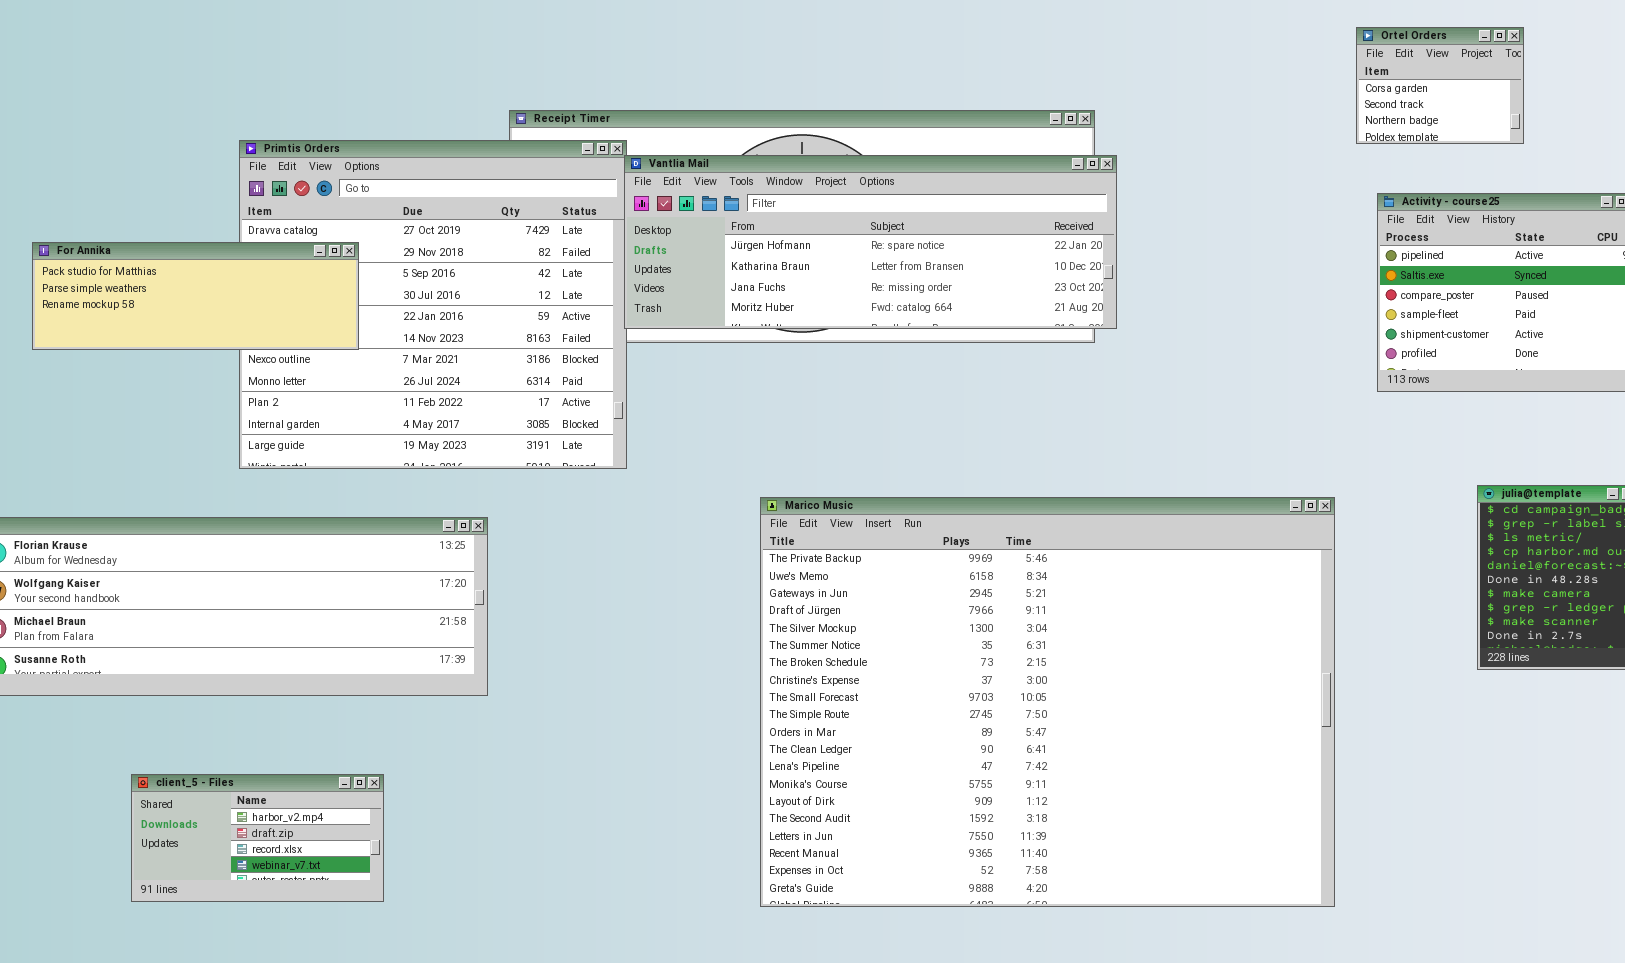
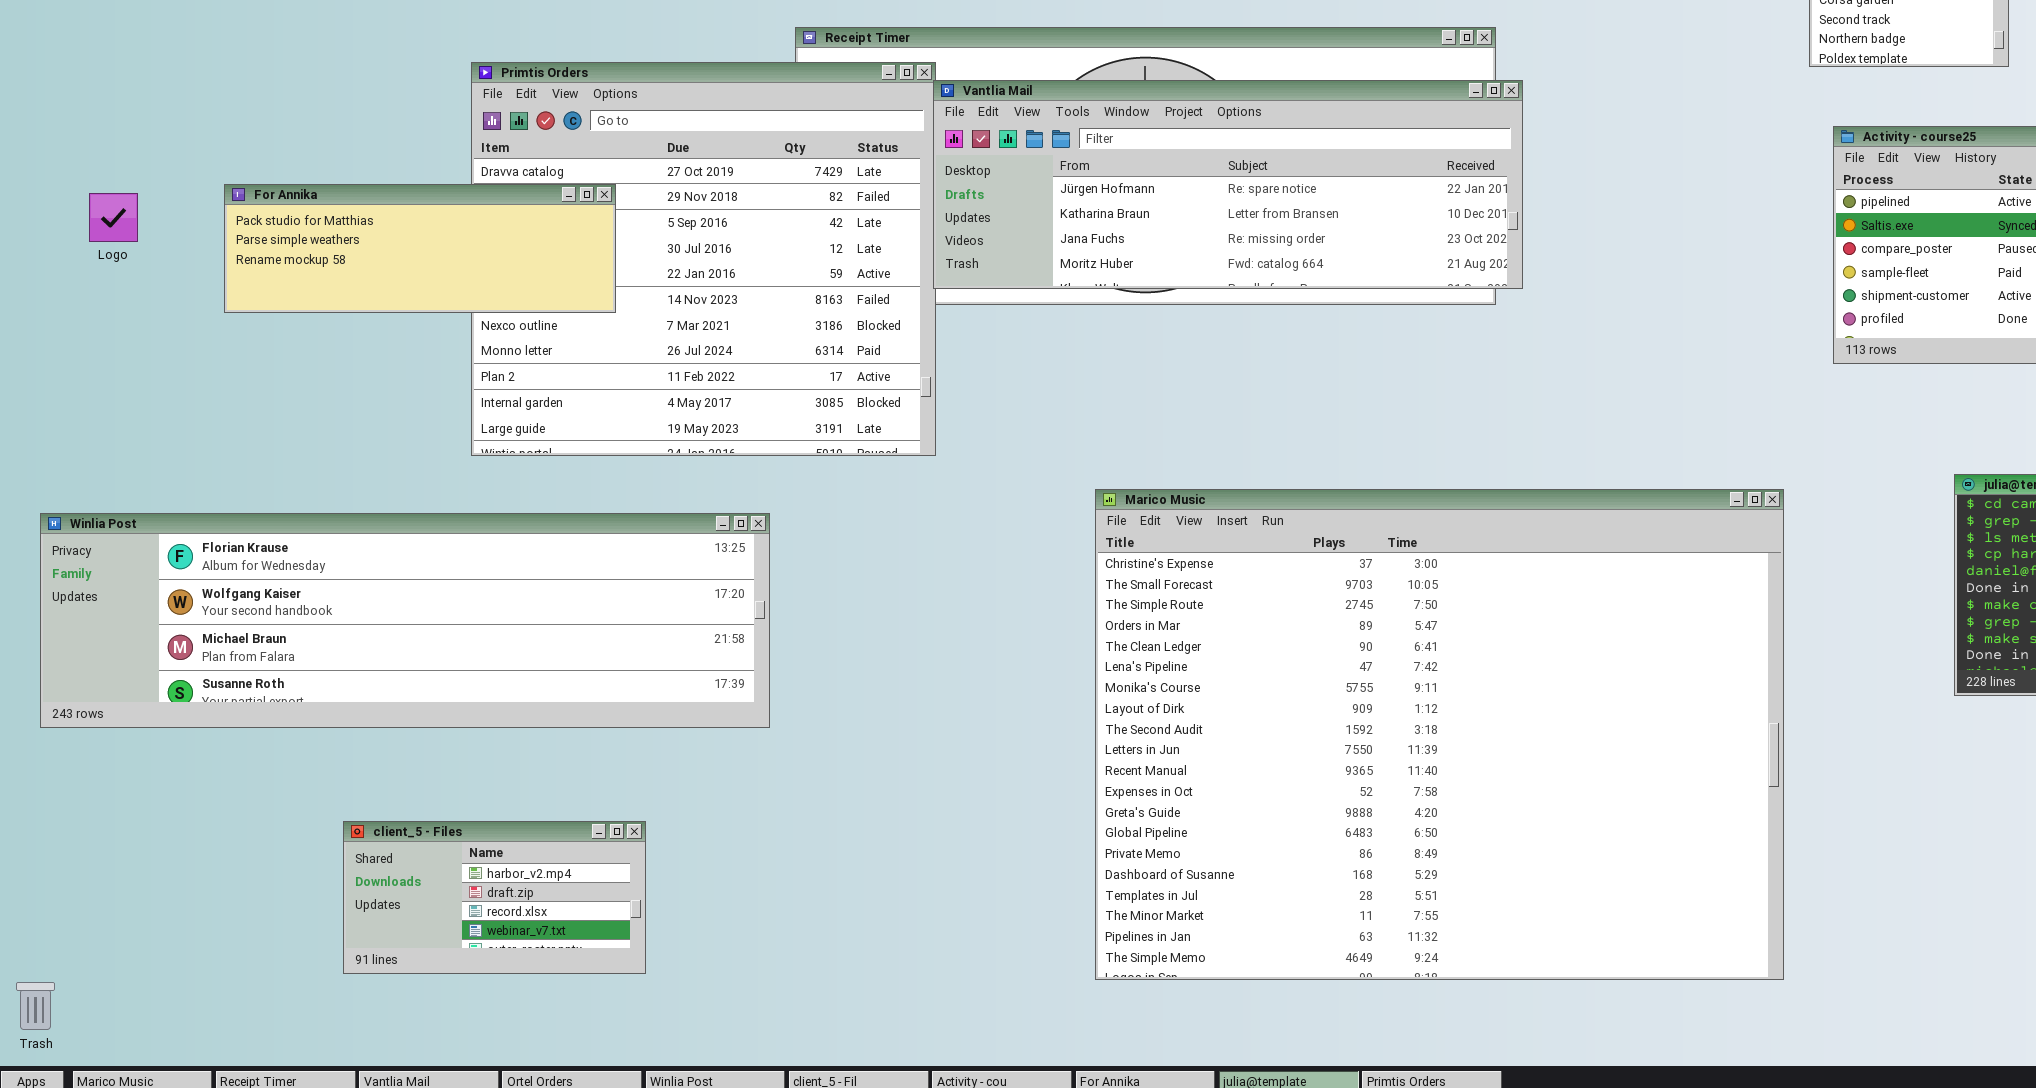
Marico Music: [760,497,1335,907] -> [1095,489,1784,980], scrolled down 7 rows

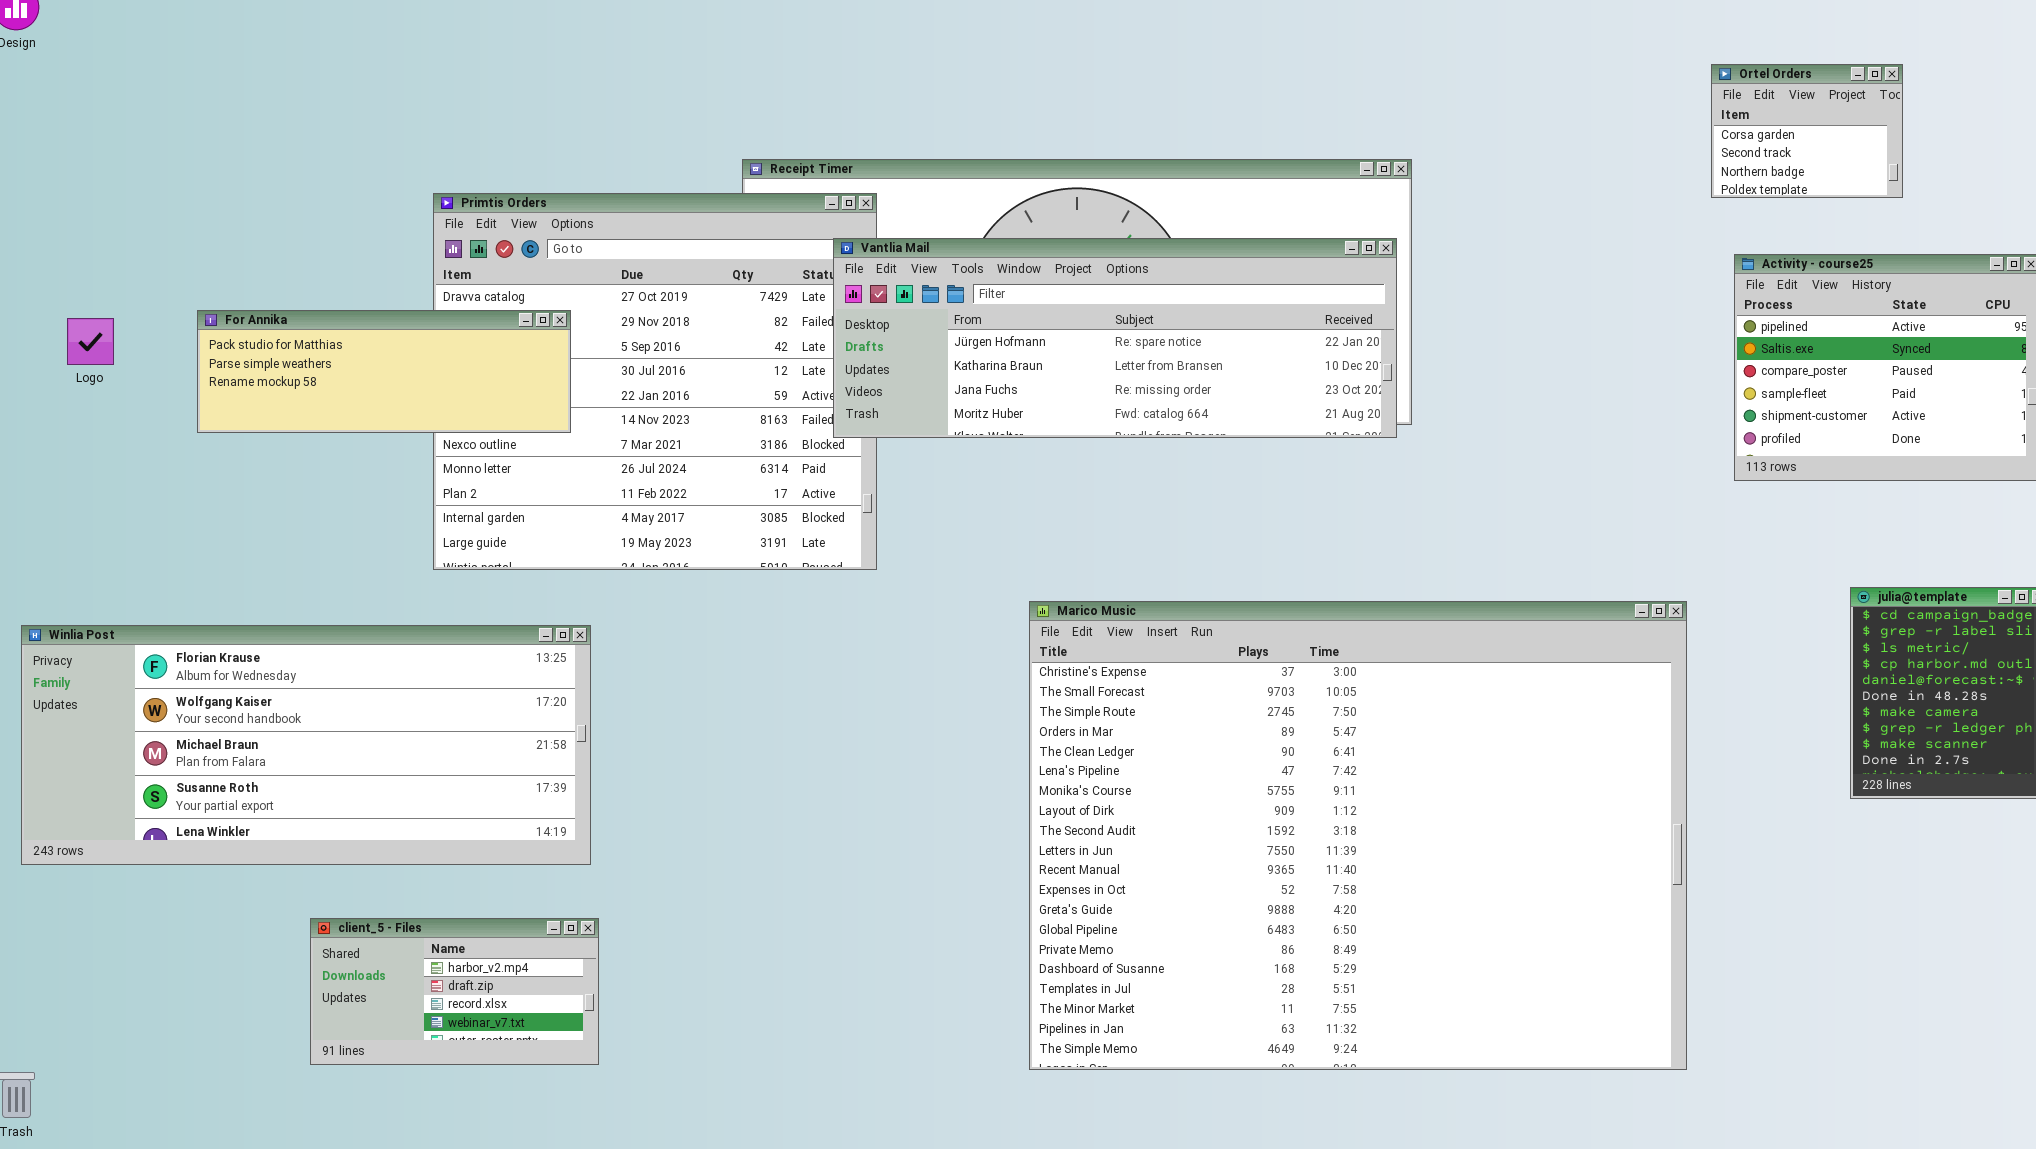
Vantlia Mail: [933,80,1523,289] -> [833,238,1397,438], moved
Winlia Post: [40,513,770,728] -> [21,625,591,865], resized

